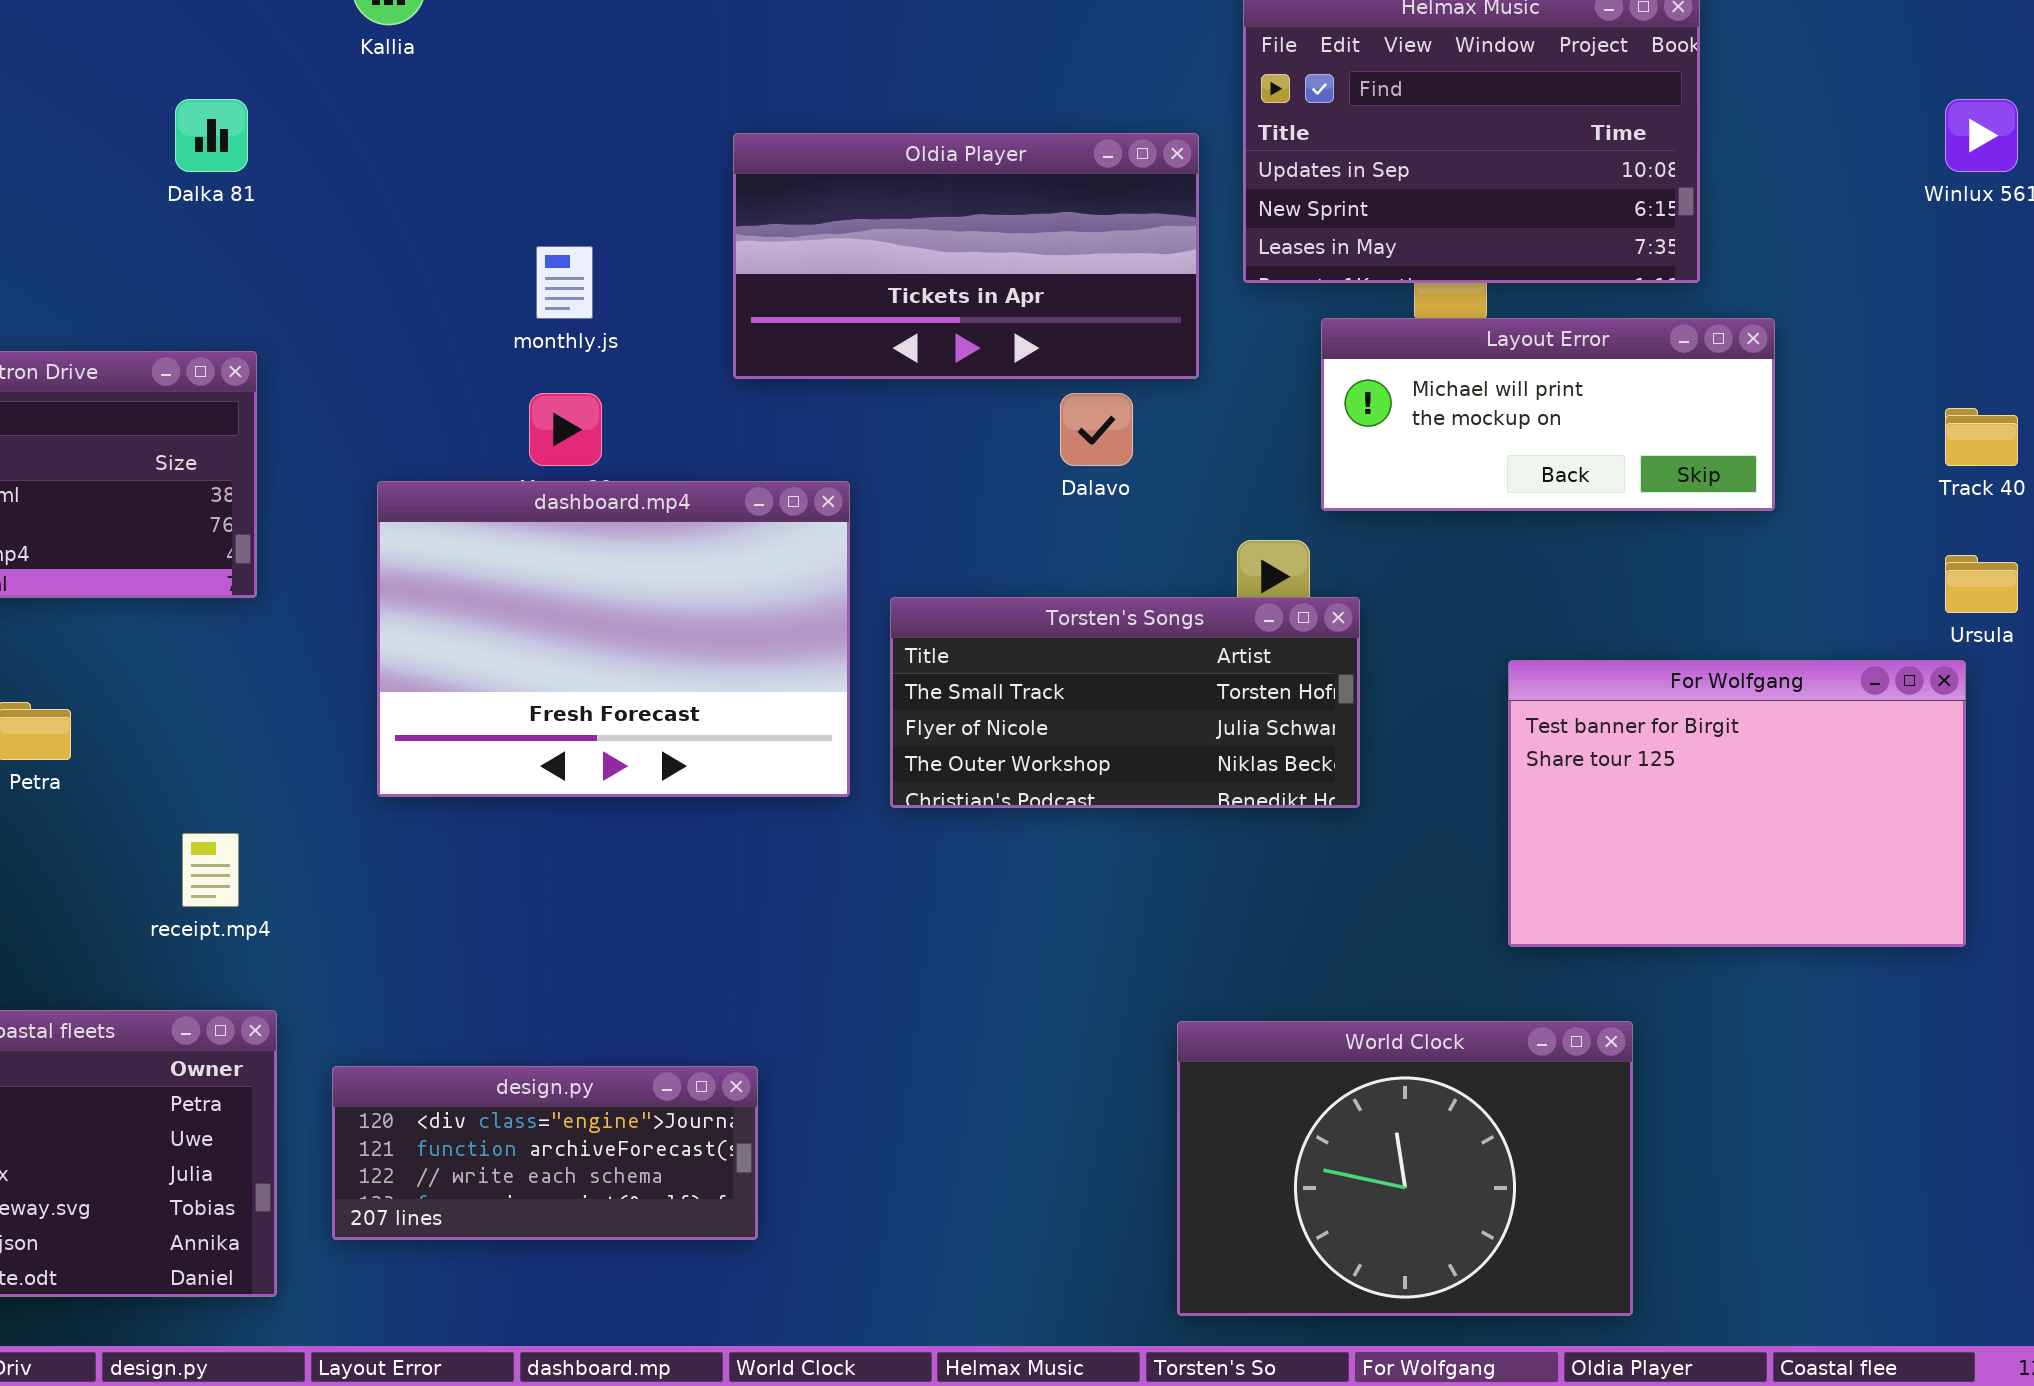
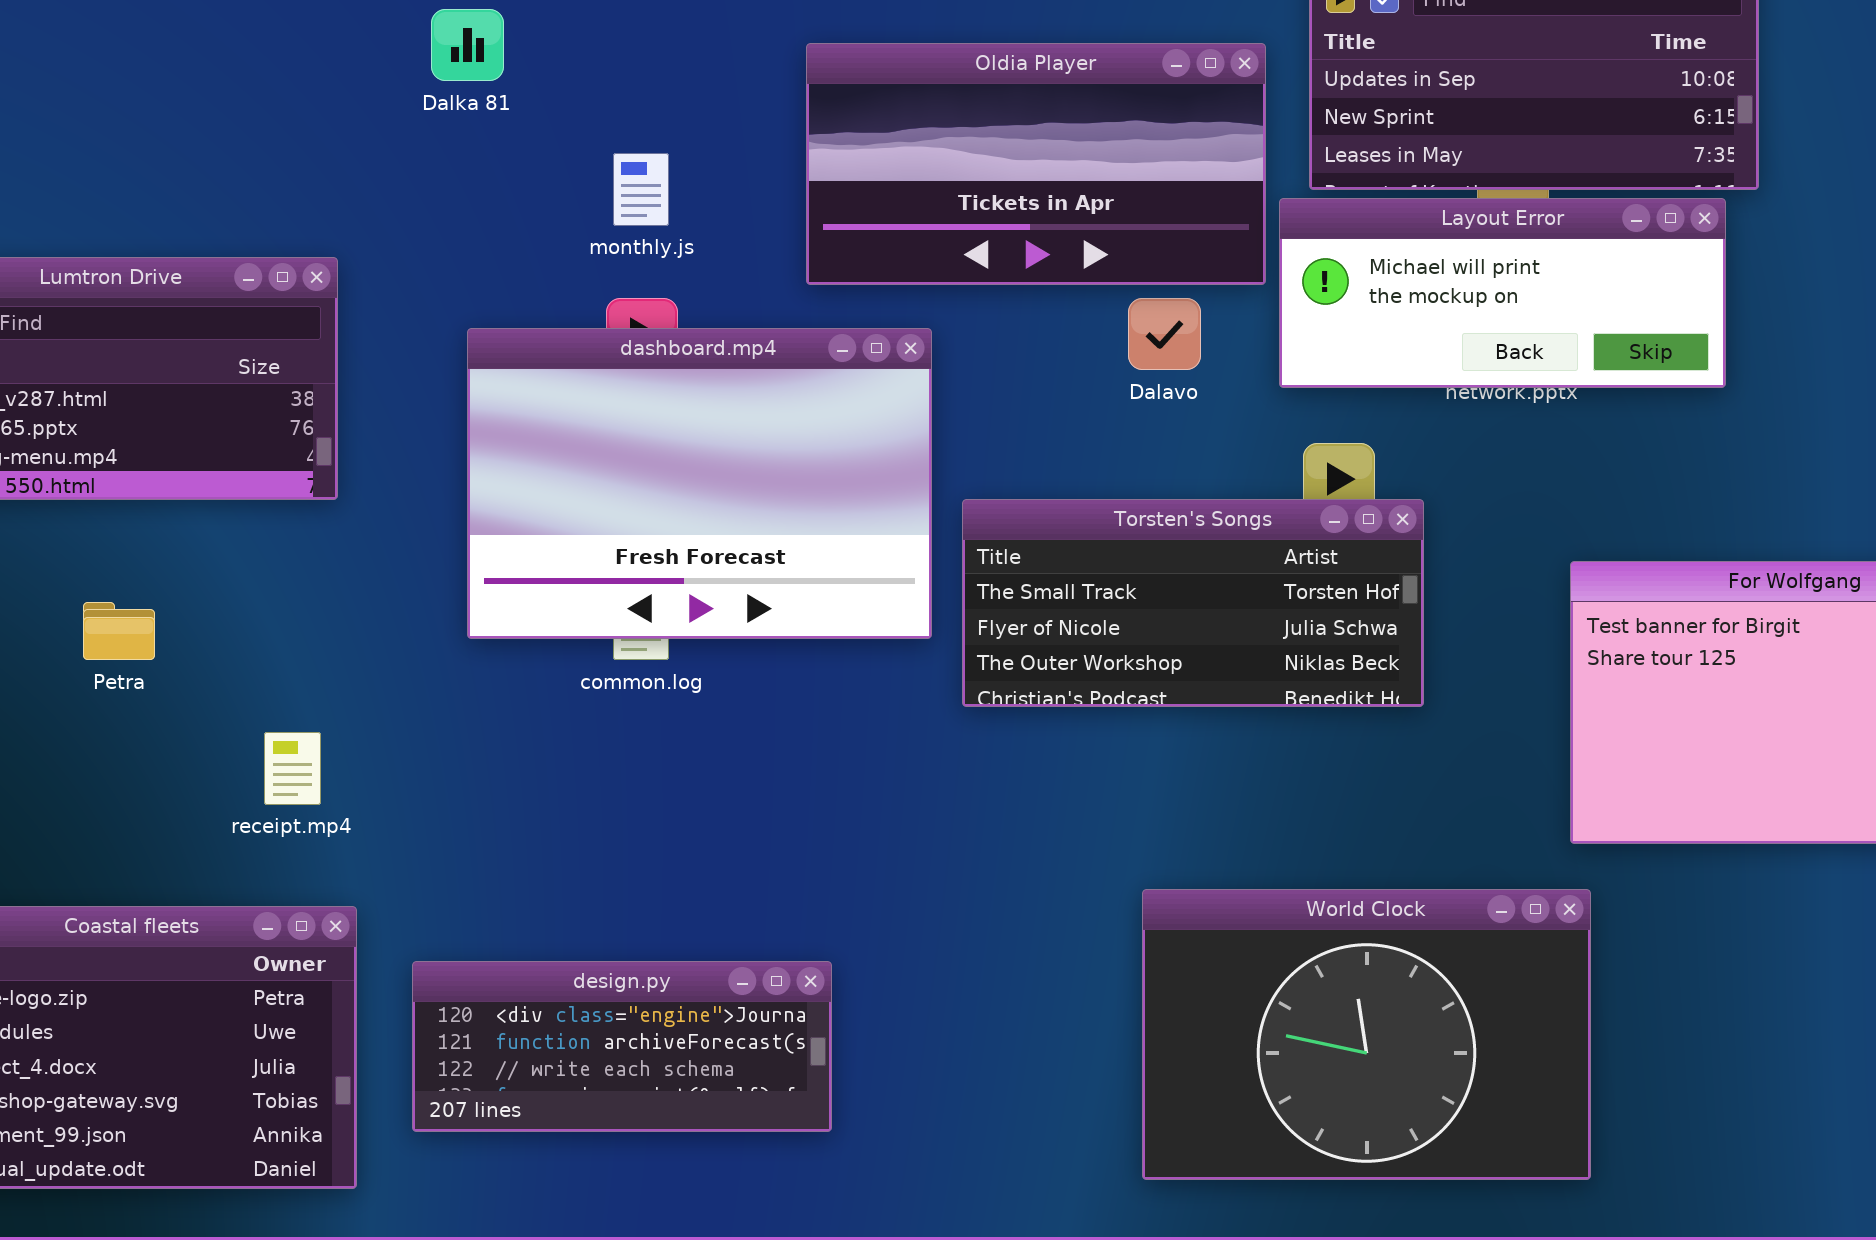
Dalka 81: [175,99,248,172] -> [431,9,504,81], moved
Layout Error: [1321,318,1775,511] -> [1279,198,1726,388], moved
dashboard.mp4: [377,481,850,797] -> [467,328,932,639], moved
World Clock: [1177,1021,1633,1316] -> [1142,889,1591,1180], moved

